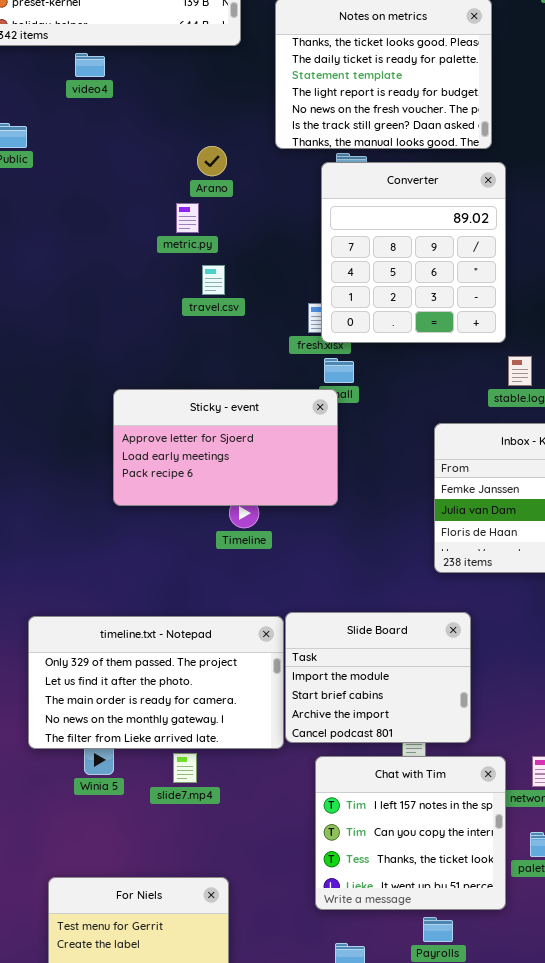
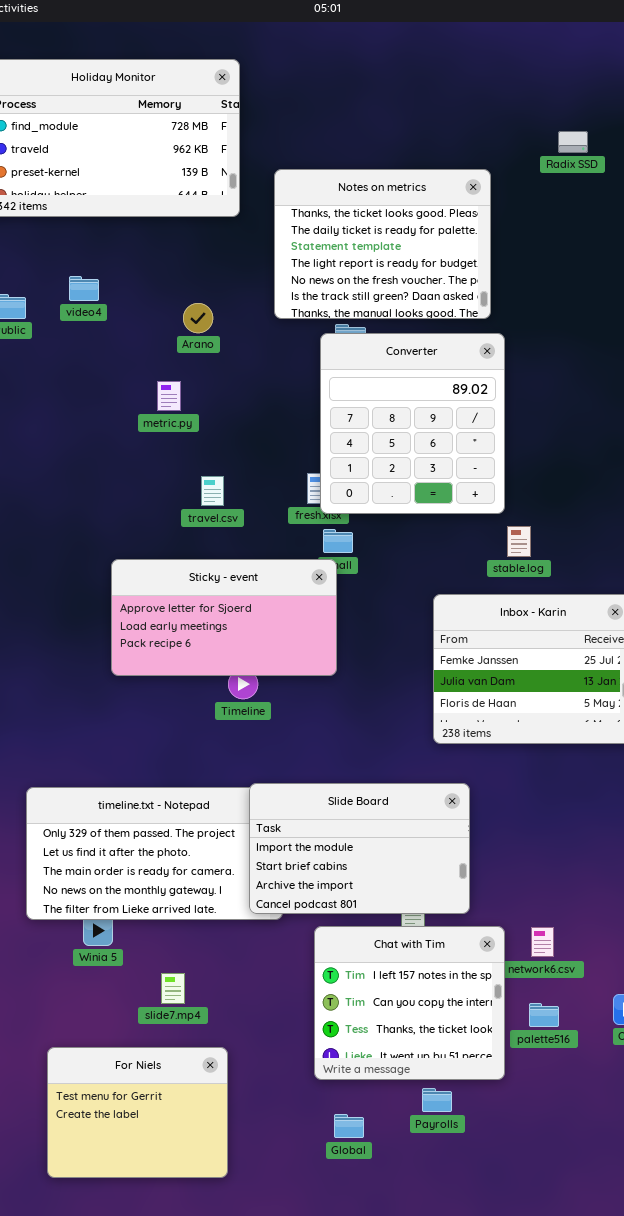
video4: [75,53,105,77] -> [69,276,99,301], moved
Arano: [197,146,227,176] -> [183,303,213,333], moved
metric.py: [176,203,199,233] -> [157,381,181,411], moved
travel.csv: [202,265,225,295] -> [201,476,224,506], moved
Slide Board: [285,612,471,743] -> [249,783,470,914], resized
slide7.mp4: [173,753,197,783] -> [161,973,185,1004], moved

